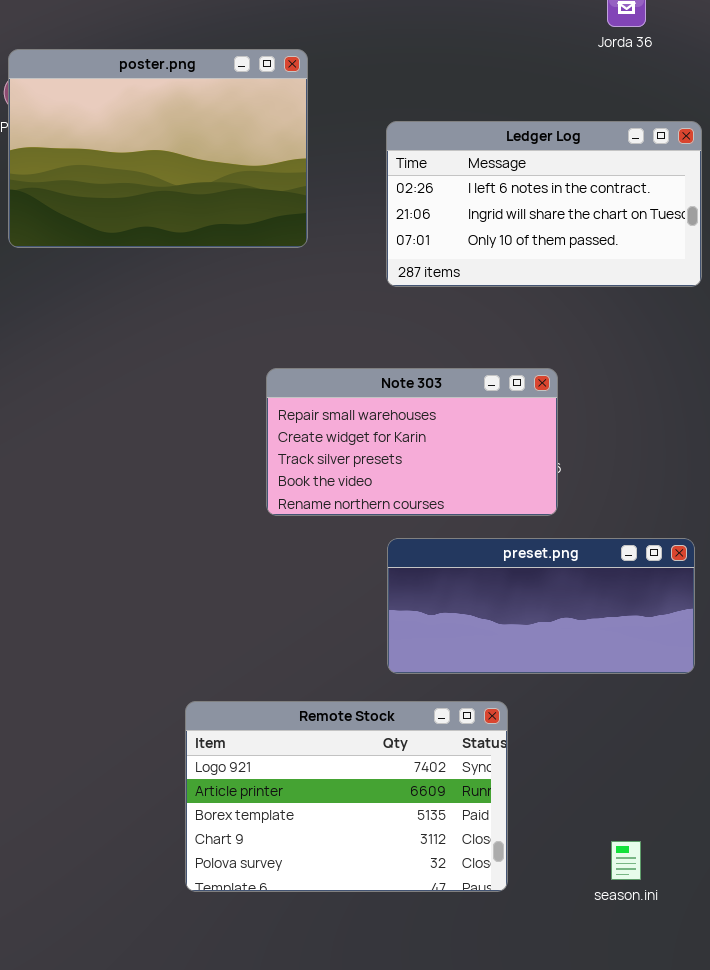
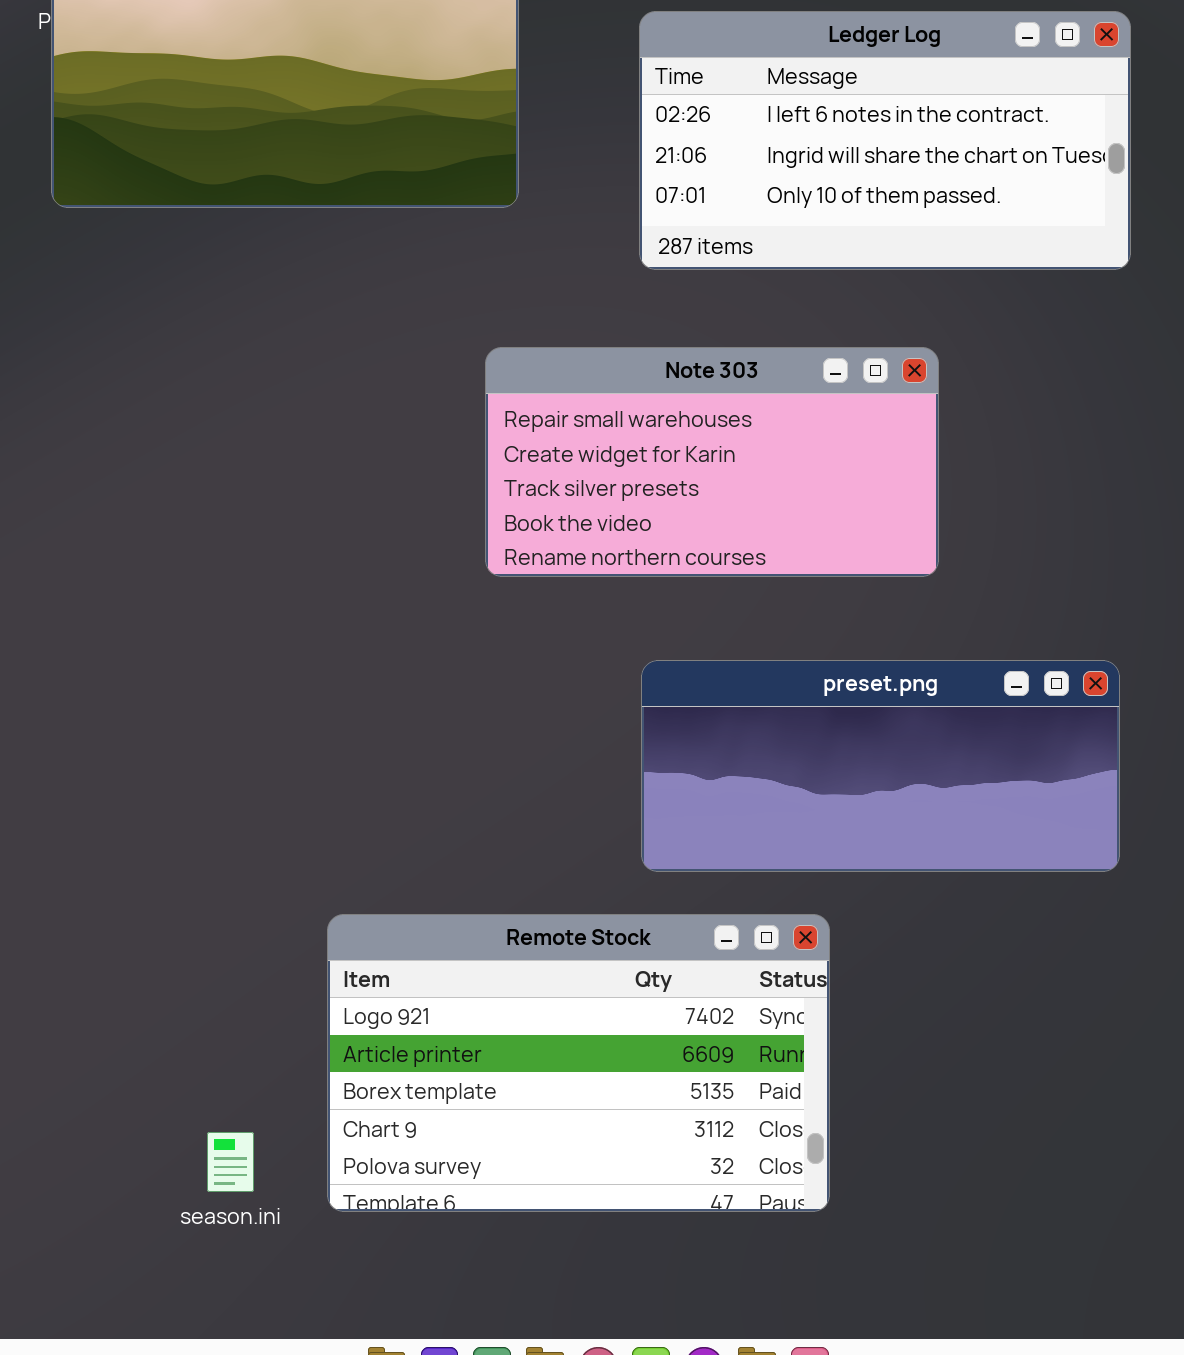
Note 303: [266,368,558,516] -> [485,347,939,577], moved
season.ini: [611,841,641,880] -> [207,1132,254,1192], moved

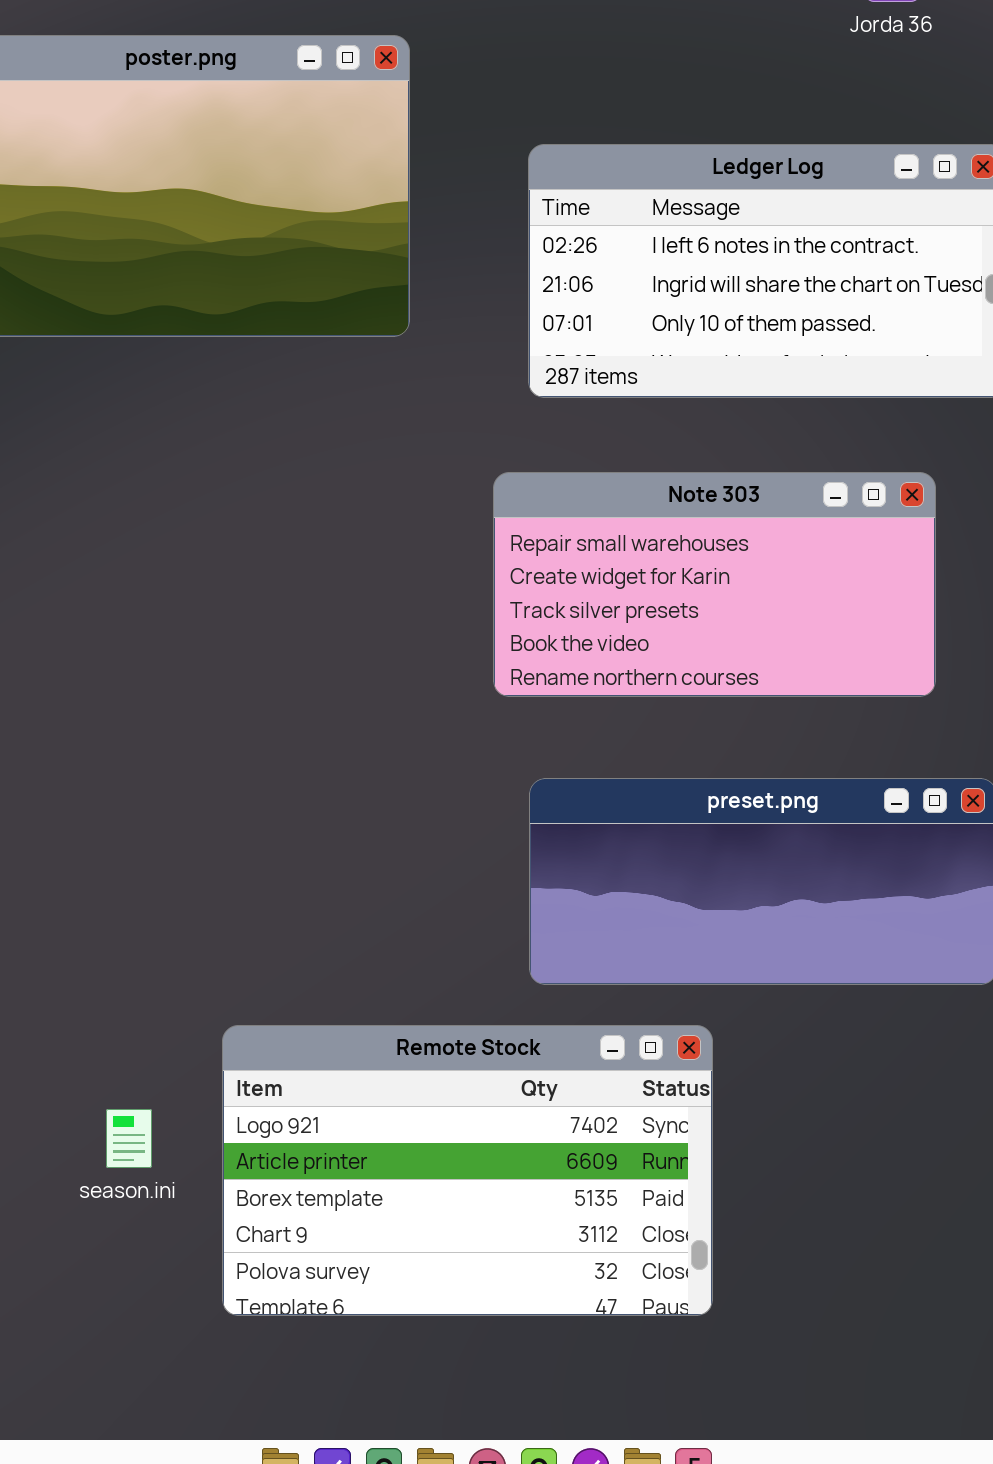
Note 303: [485,347,939,577] -> [493,472,936,697], moved
season.ini: [207,1132,254,1192] -> [106,1109,152,1168], moved

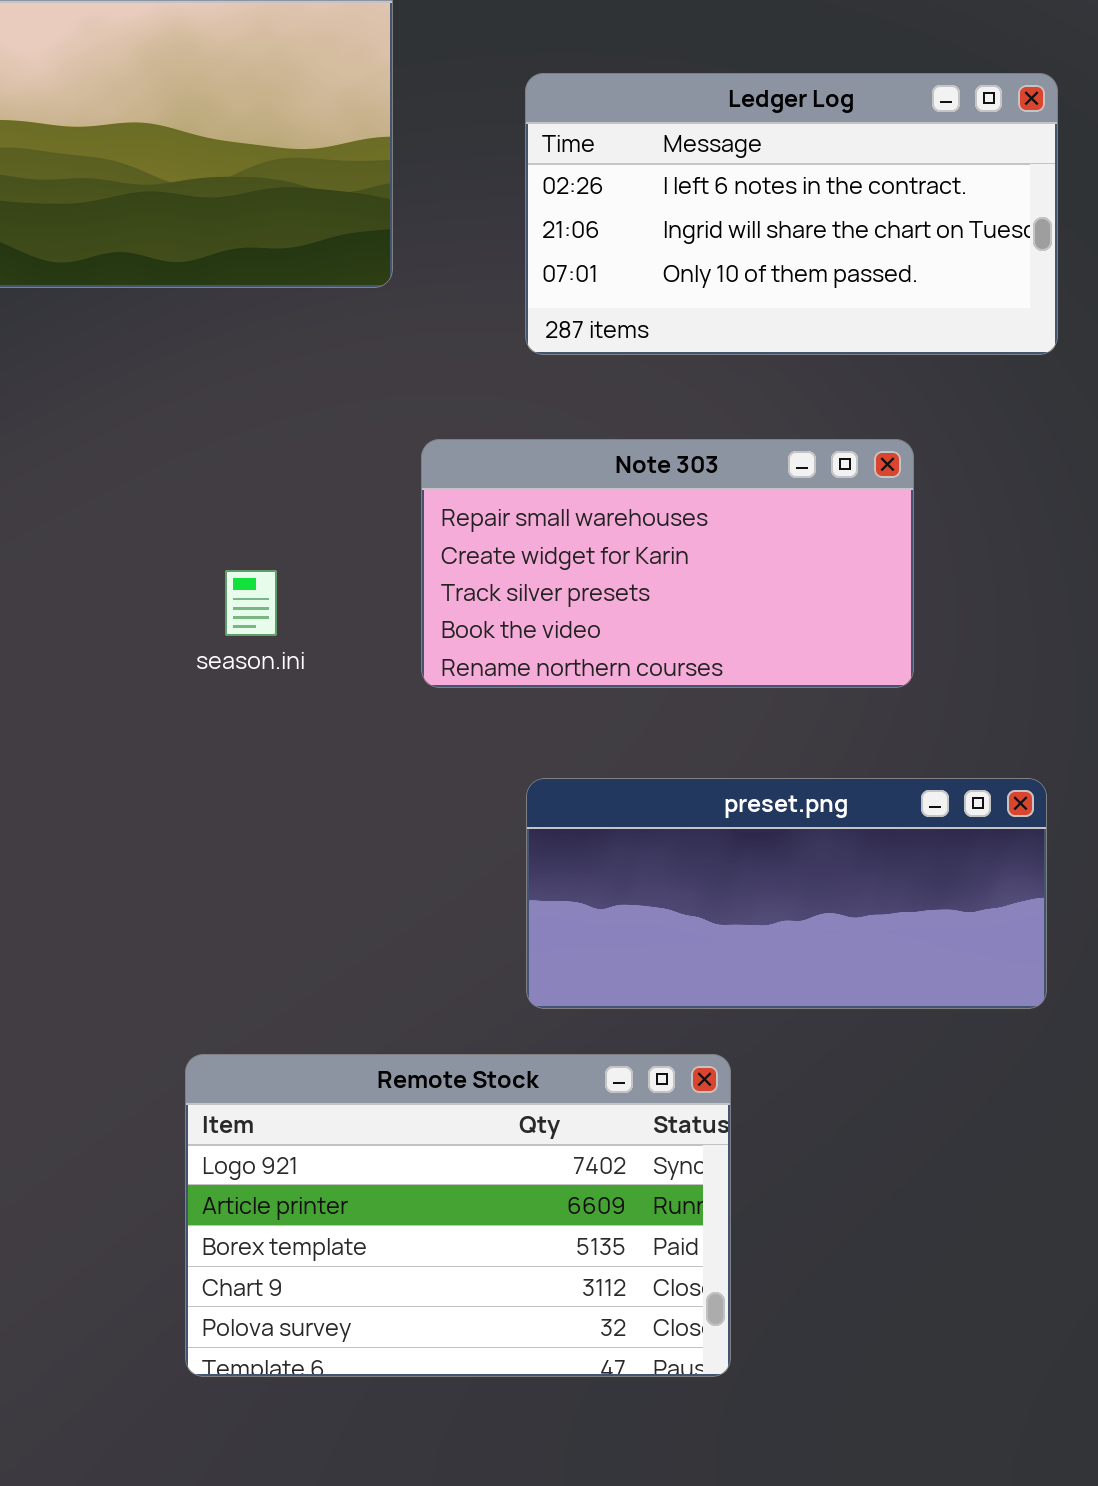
Note 303: [493,472,936,697] -> [421,439,914,688], moved
season.ini: [106,1109,152,1168] -> [225,570,277,636], moved

